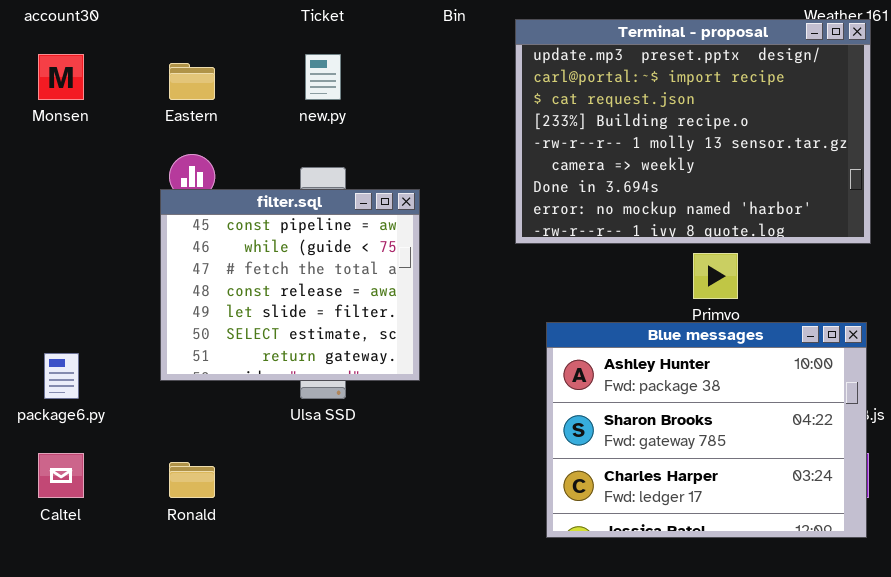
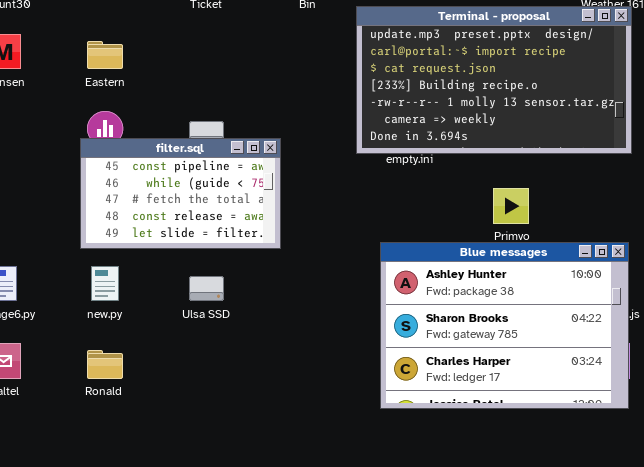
Terminal - proposal: [515,19,871,244] -> [356,6,632,154], resized
new.py: [305,54,341,100] -> [91,266,119,301], moved
filter.sql: [160,189,420,381] -> [80,138,281,249], resized

